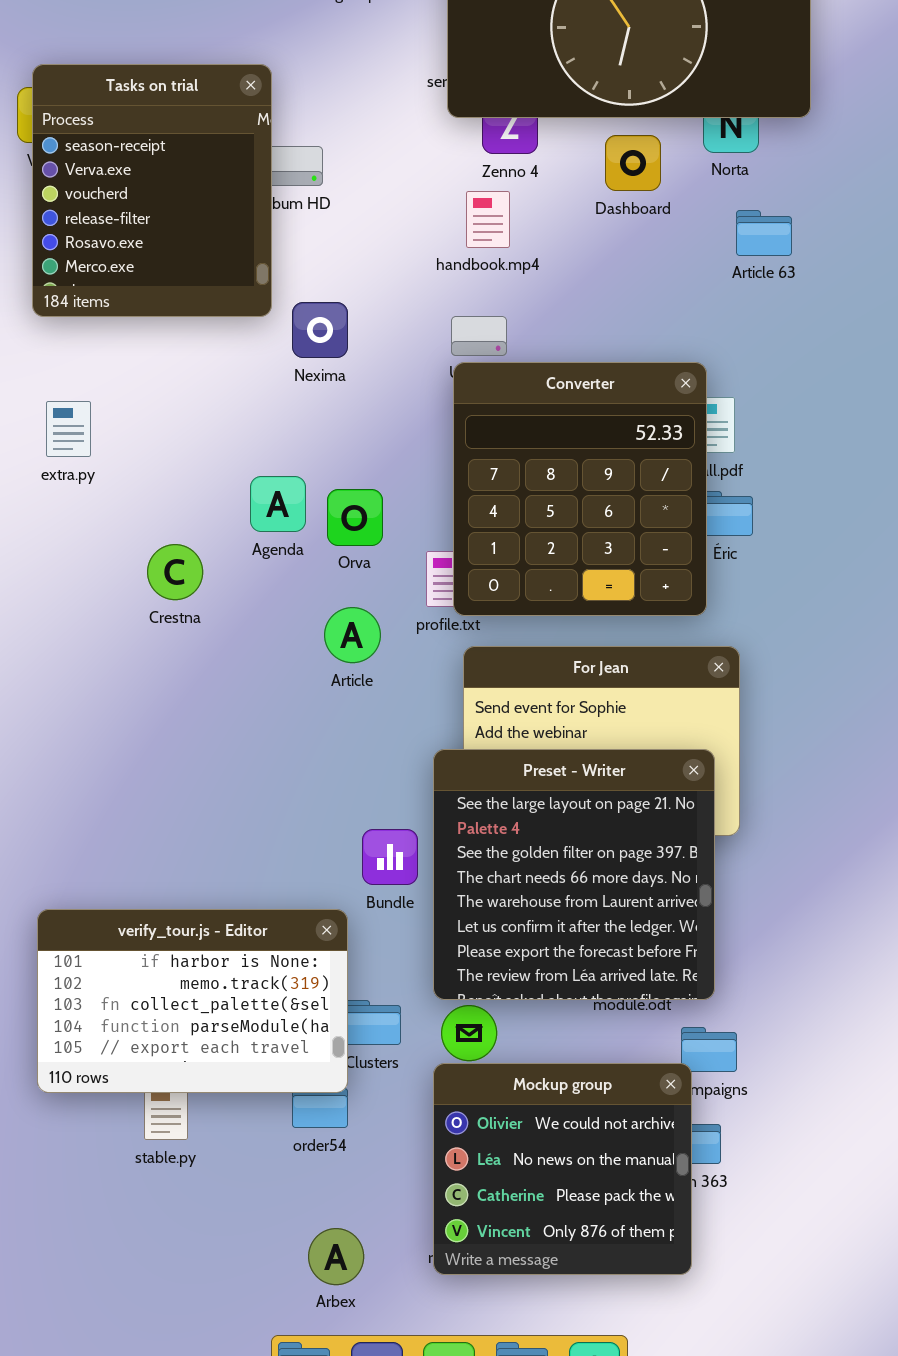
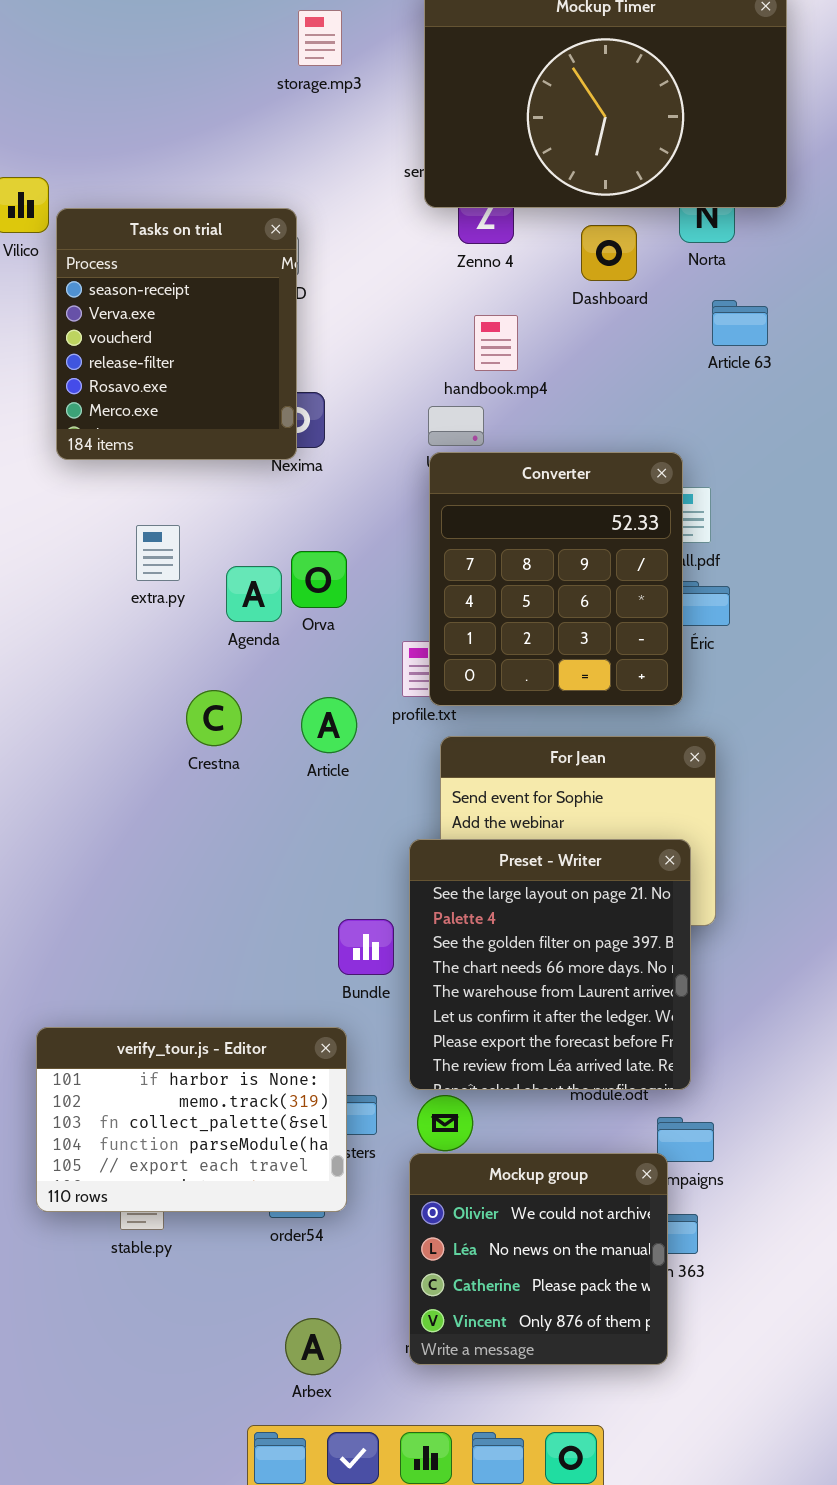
Tasks on trial: [32,64,272,317] -> [56,208,297,460], moved
handbook.mp4: [466,191,510,248] -> [474,315,518,371], moved
extra.py: [46,401,91,457] -> [136,525,180,581], moved
Orva: [327,489,383,546] -> [291,551,347,608], moved
Crestna: [147,544,203,600] -> [186,690,242,746], moved
verify_tour.js - Editor: [37,909,348,1093] -> [36,1027,347,1212], moved

